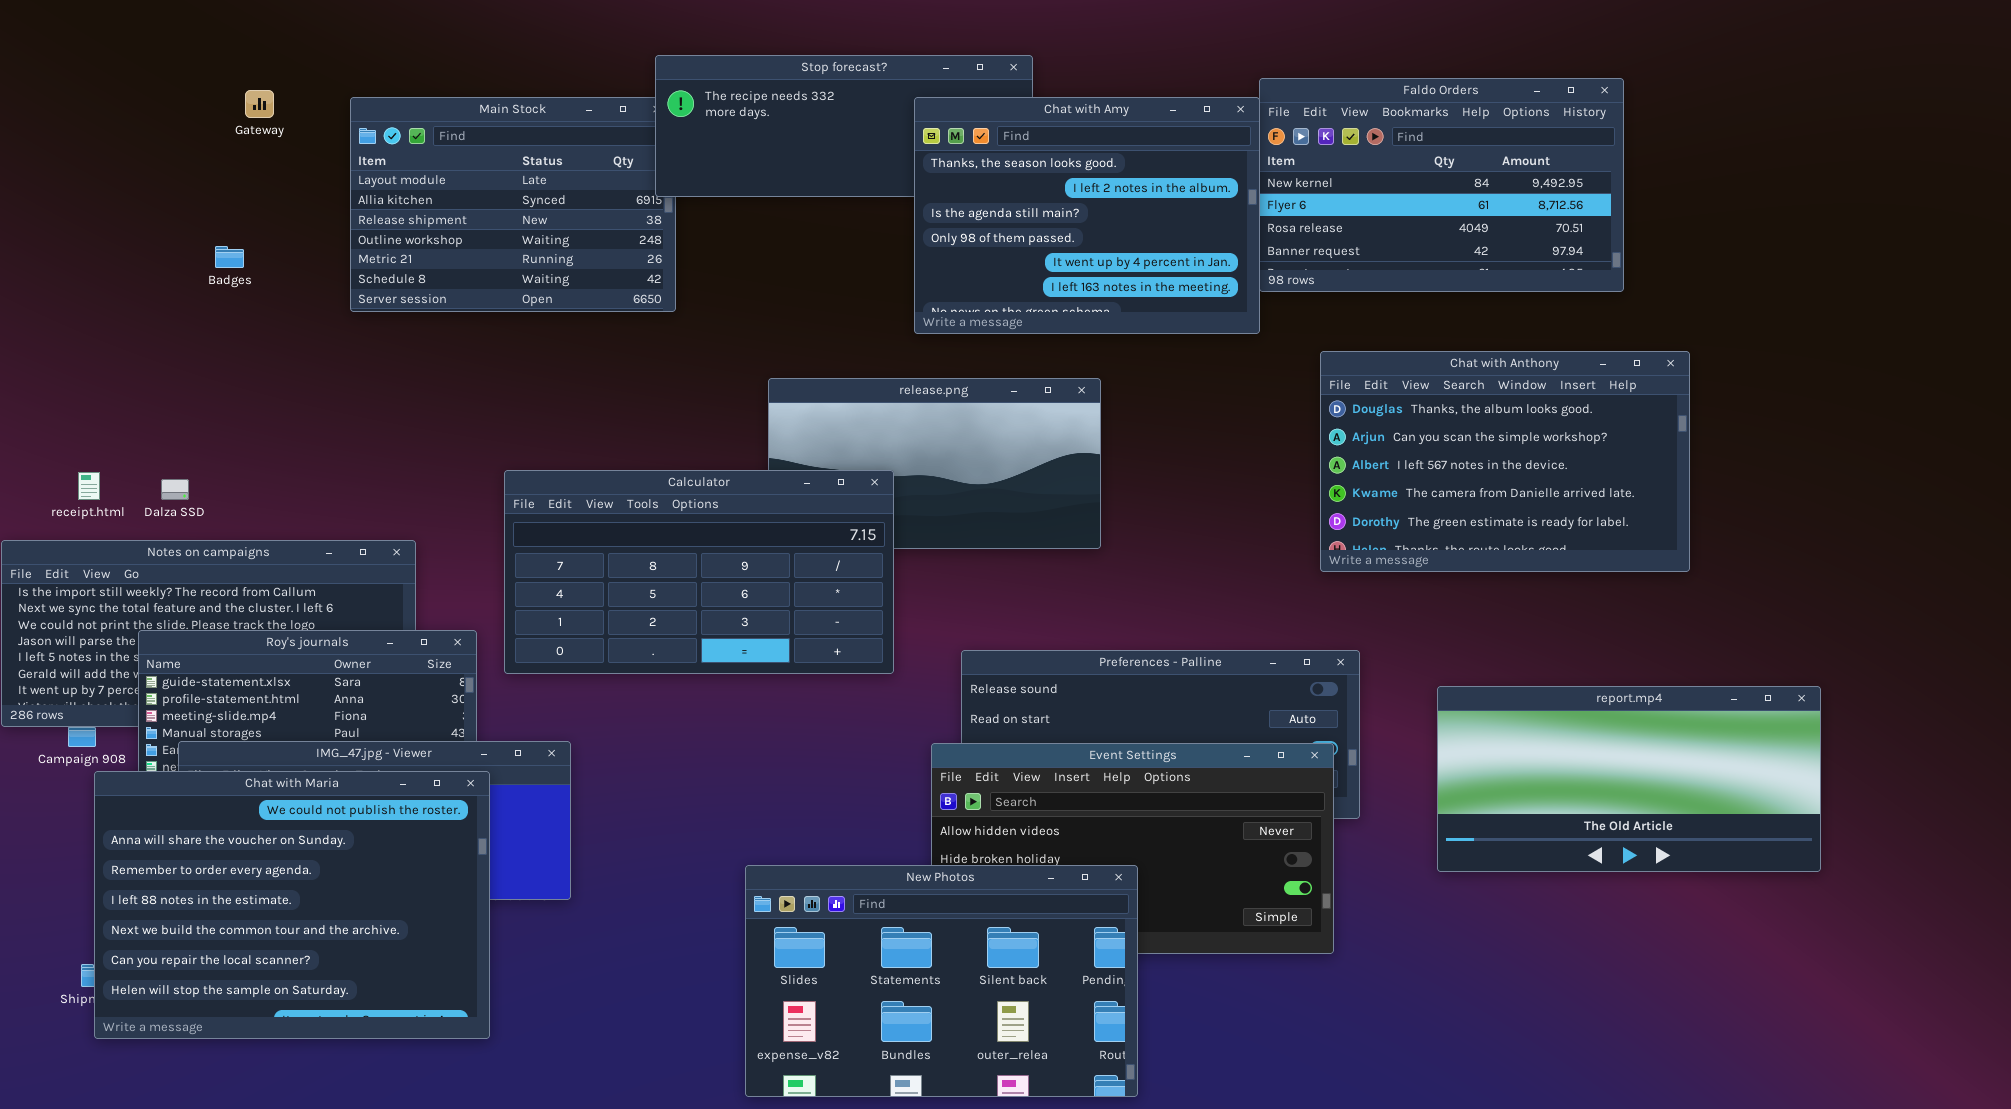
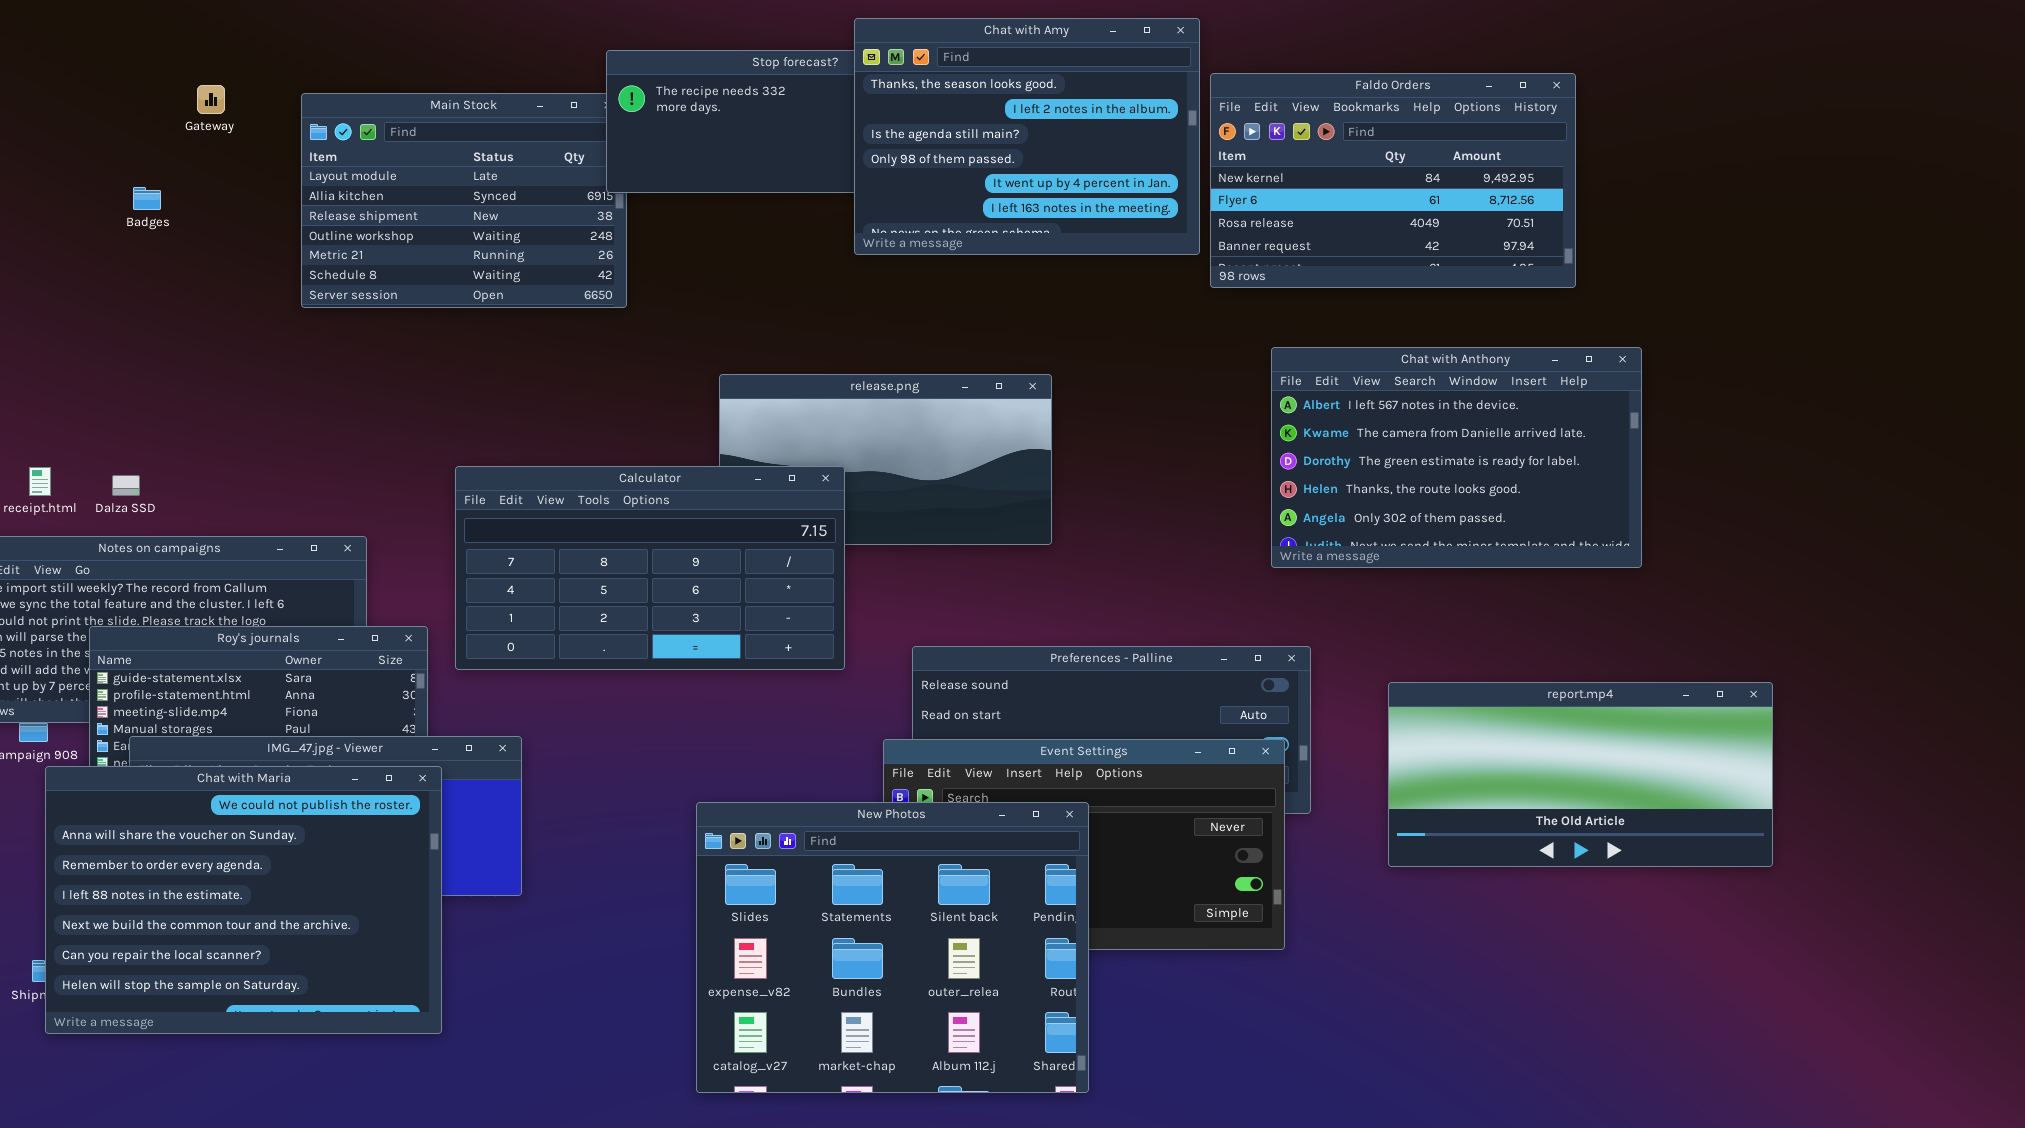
Chat with Amy: [914,97,1260,334] -> [854,18,1200,255], moved
Badges: [215,246,244,268] -> [133,187,161,210], moved
Chat with Anthony: [1320,351,1690,572] -> [1271,347,1642,568], scrolled down 2 rows
New Photos: [745,865,1138,1097] -> [696,802,1089,1093], resized

